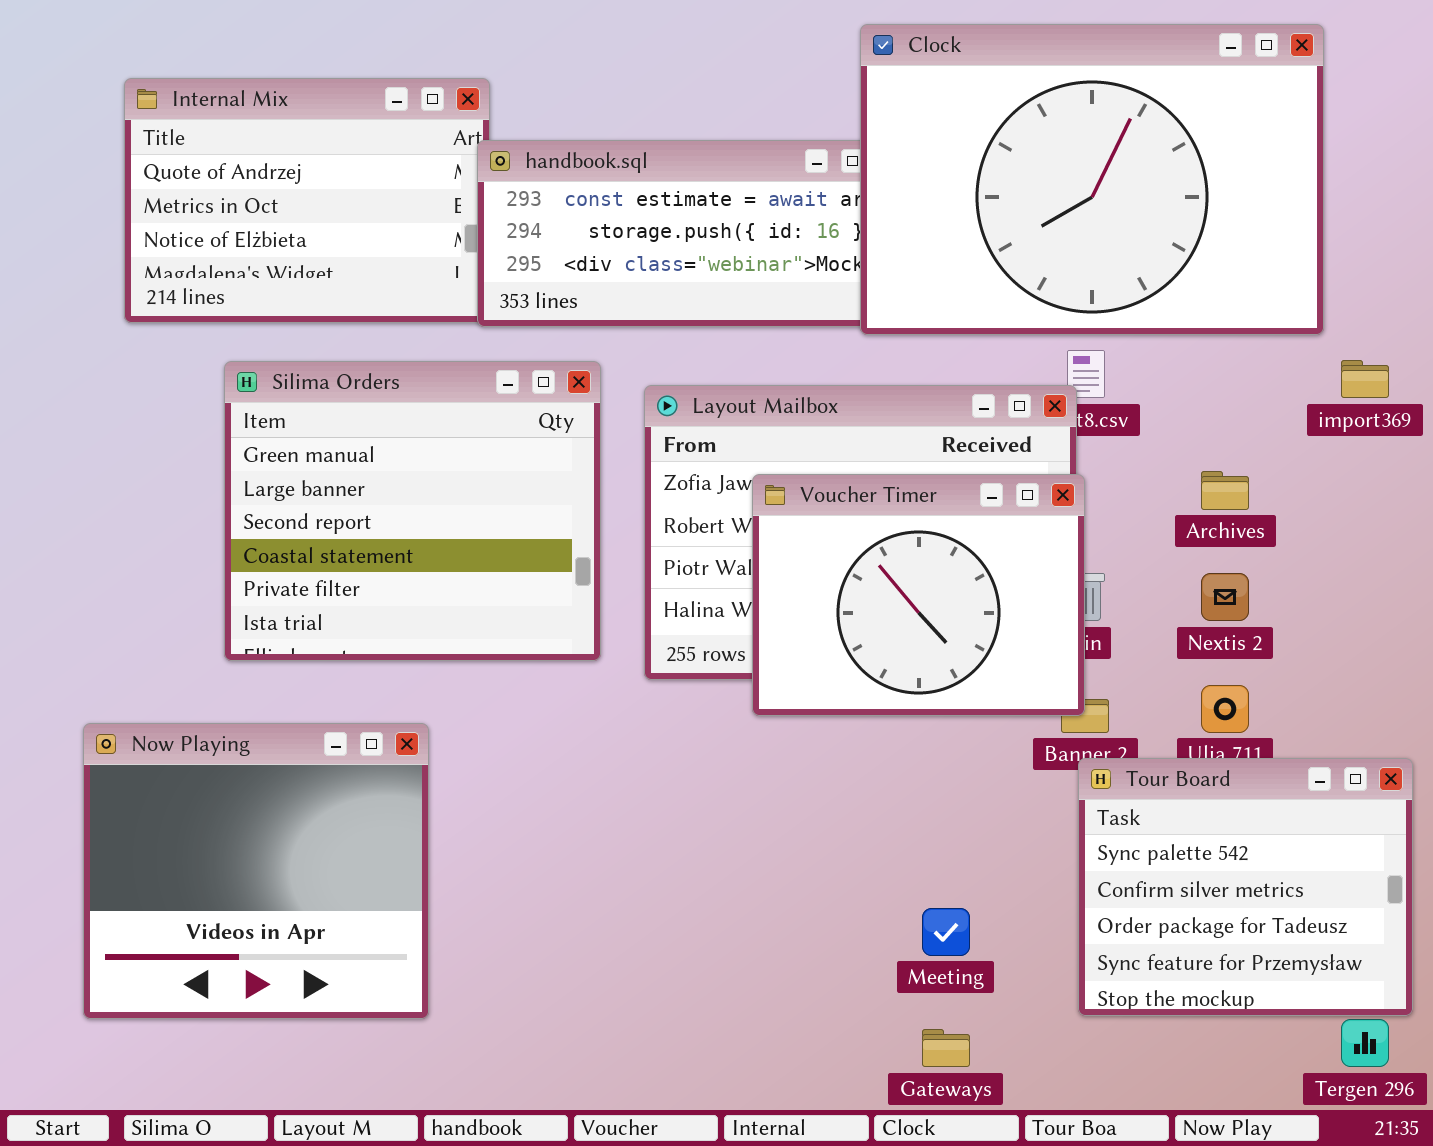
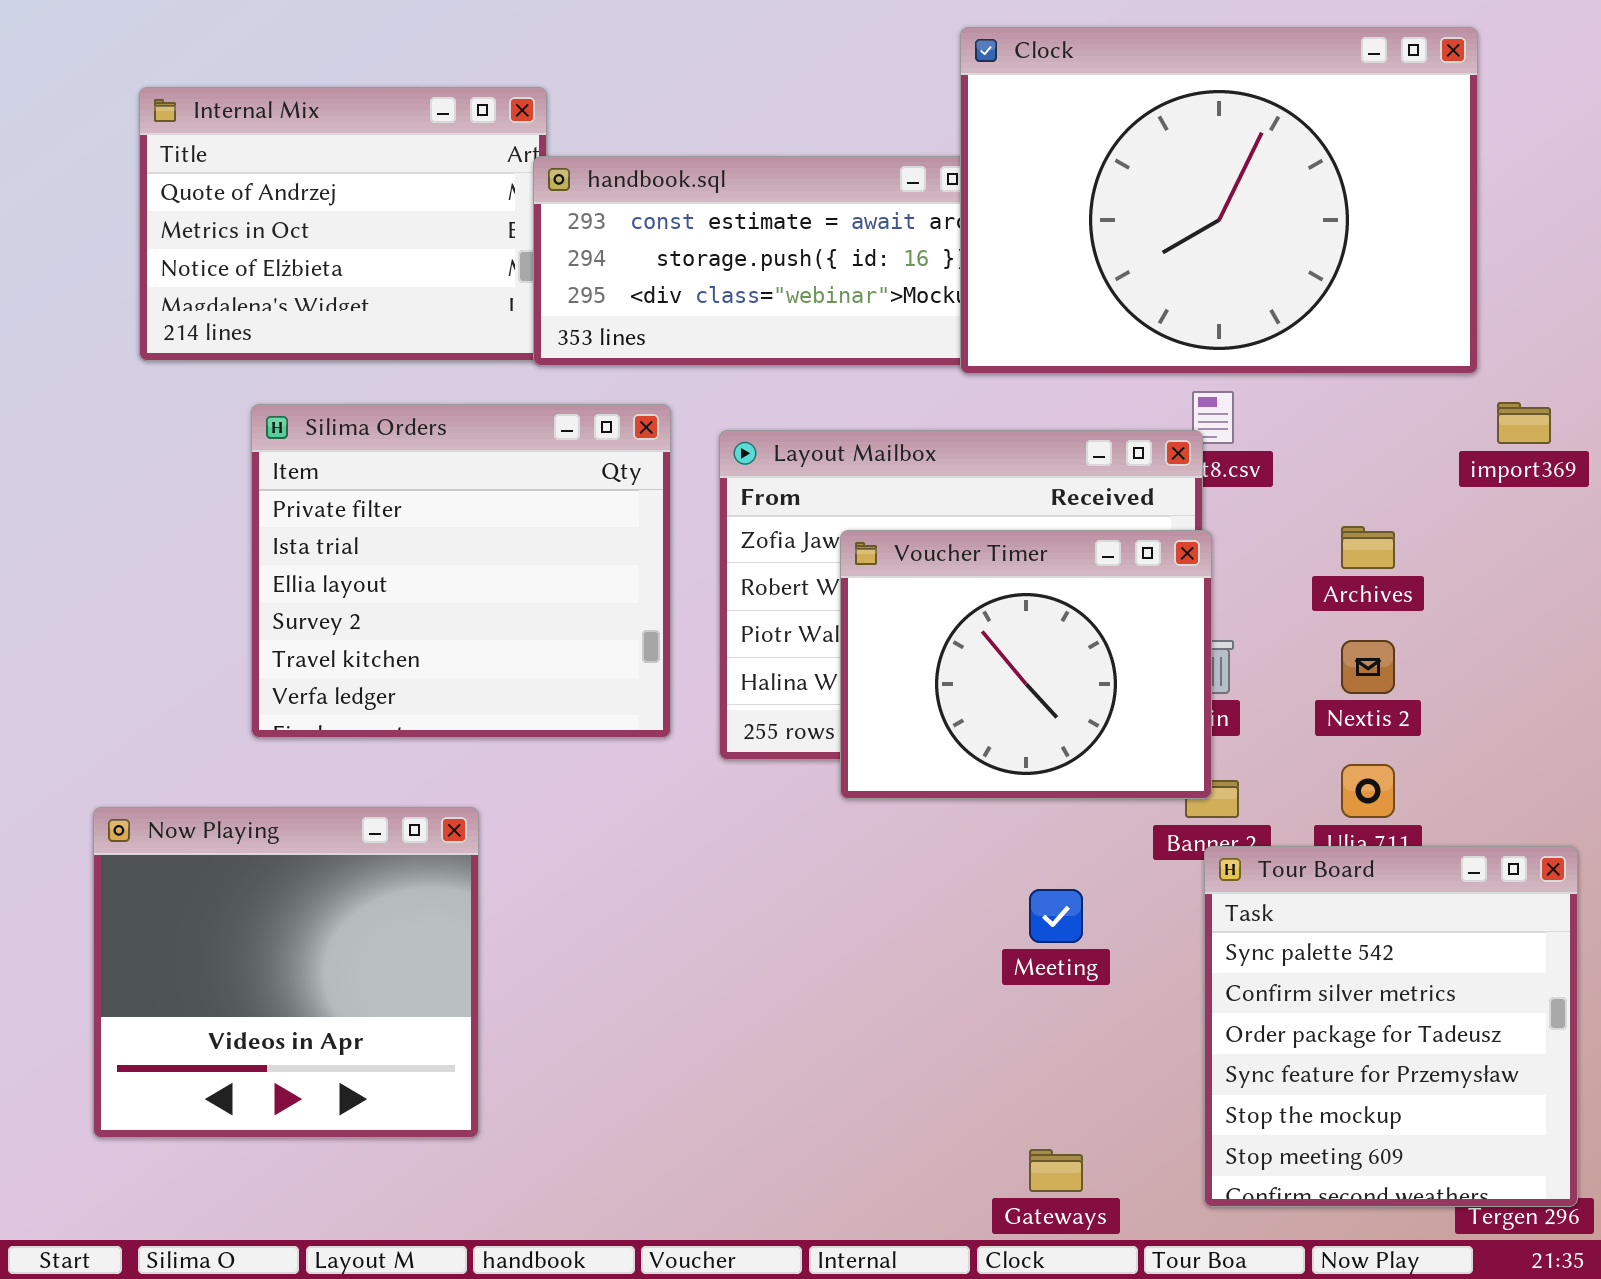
Silima Orders: [224,361,601,661] -> [251,404,671,738], scrolled down 4 rows
Tour Board: [1078,758,1413,1016] -> [1204,846,1578,1207], resized
Meeting: [922,908,970,956] -> [1029,889,1083,943], moved

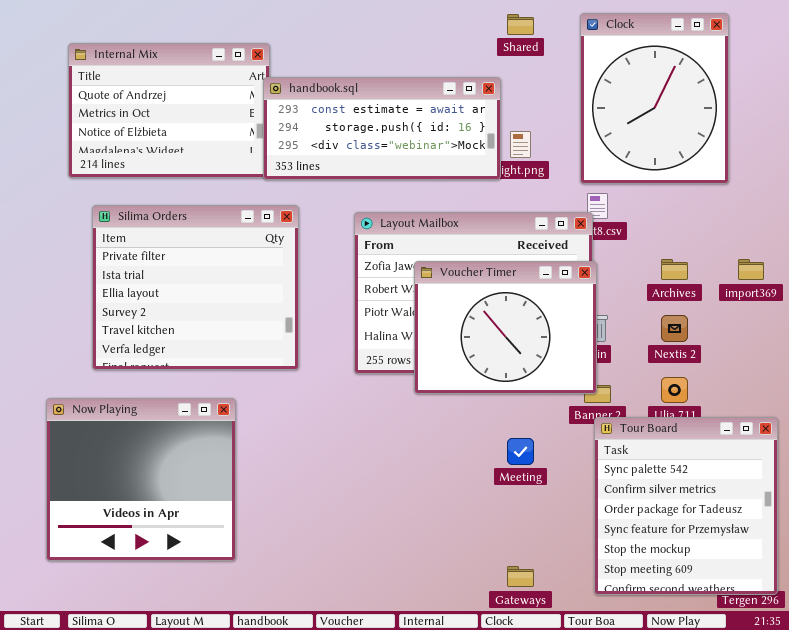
Clock: [960,27,1478,374] -> [580,13,729,184], resized
import369: [1497,402,1551,444] -> [738,259,764,280], moved
Silima Orders: [251,404,671,738] -> [92,205,299,370], moved

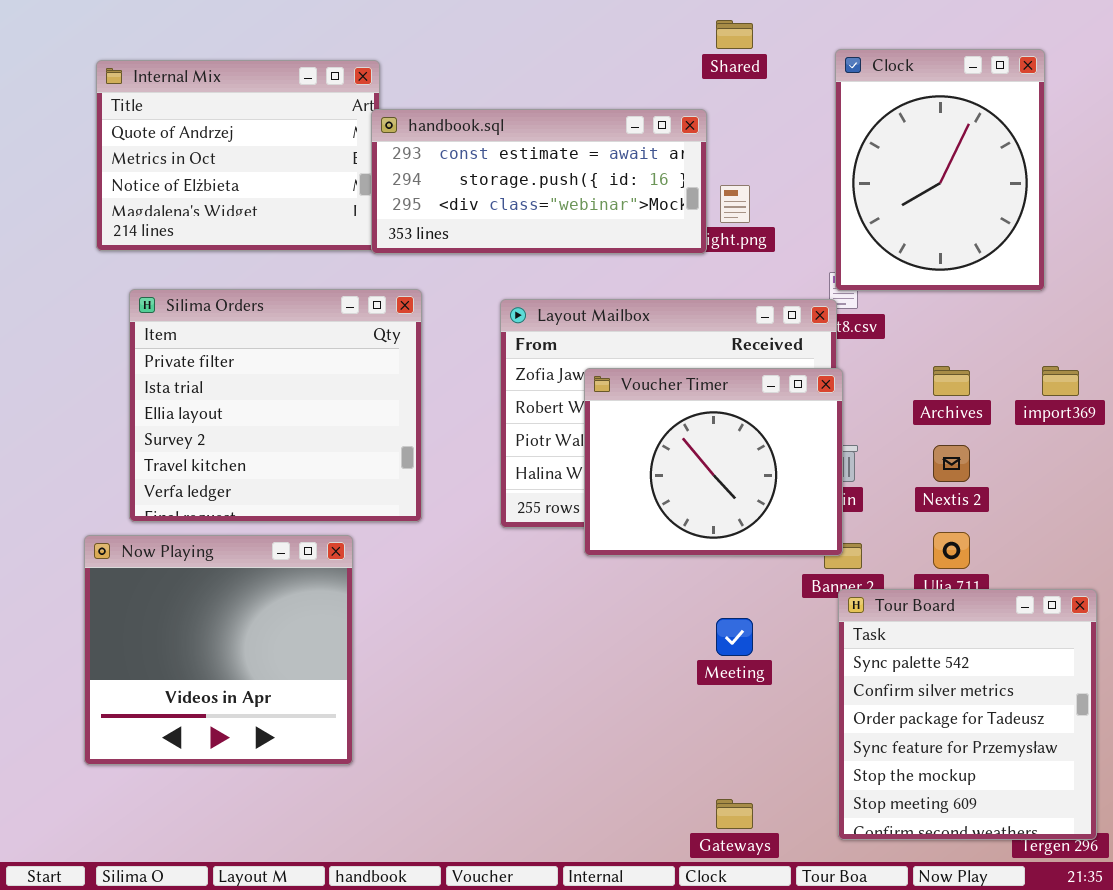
Clock: [580,13,729,184] -> [835,49,1045,291], moved
Now Playing: [46,398,236,561] -> [84,535,353,765], moved

